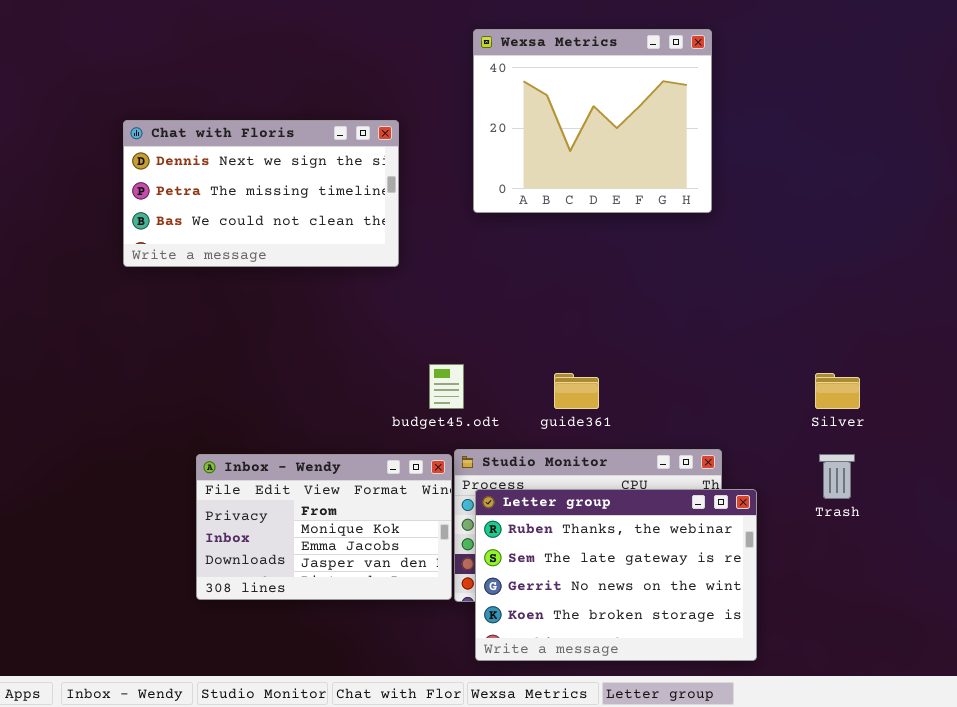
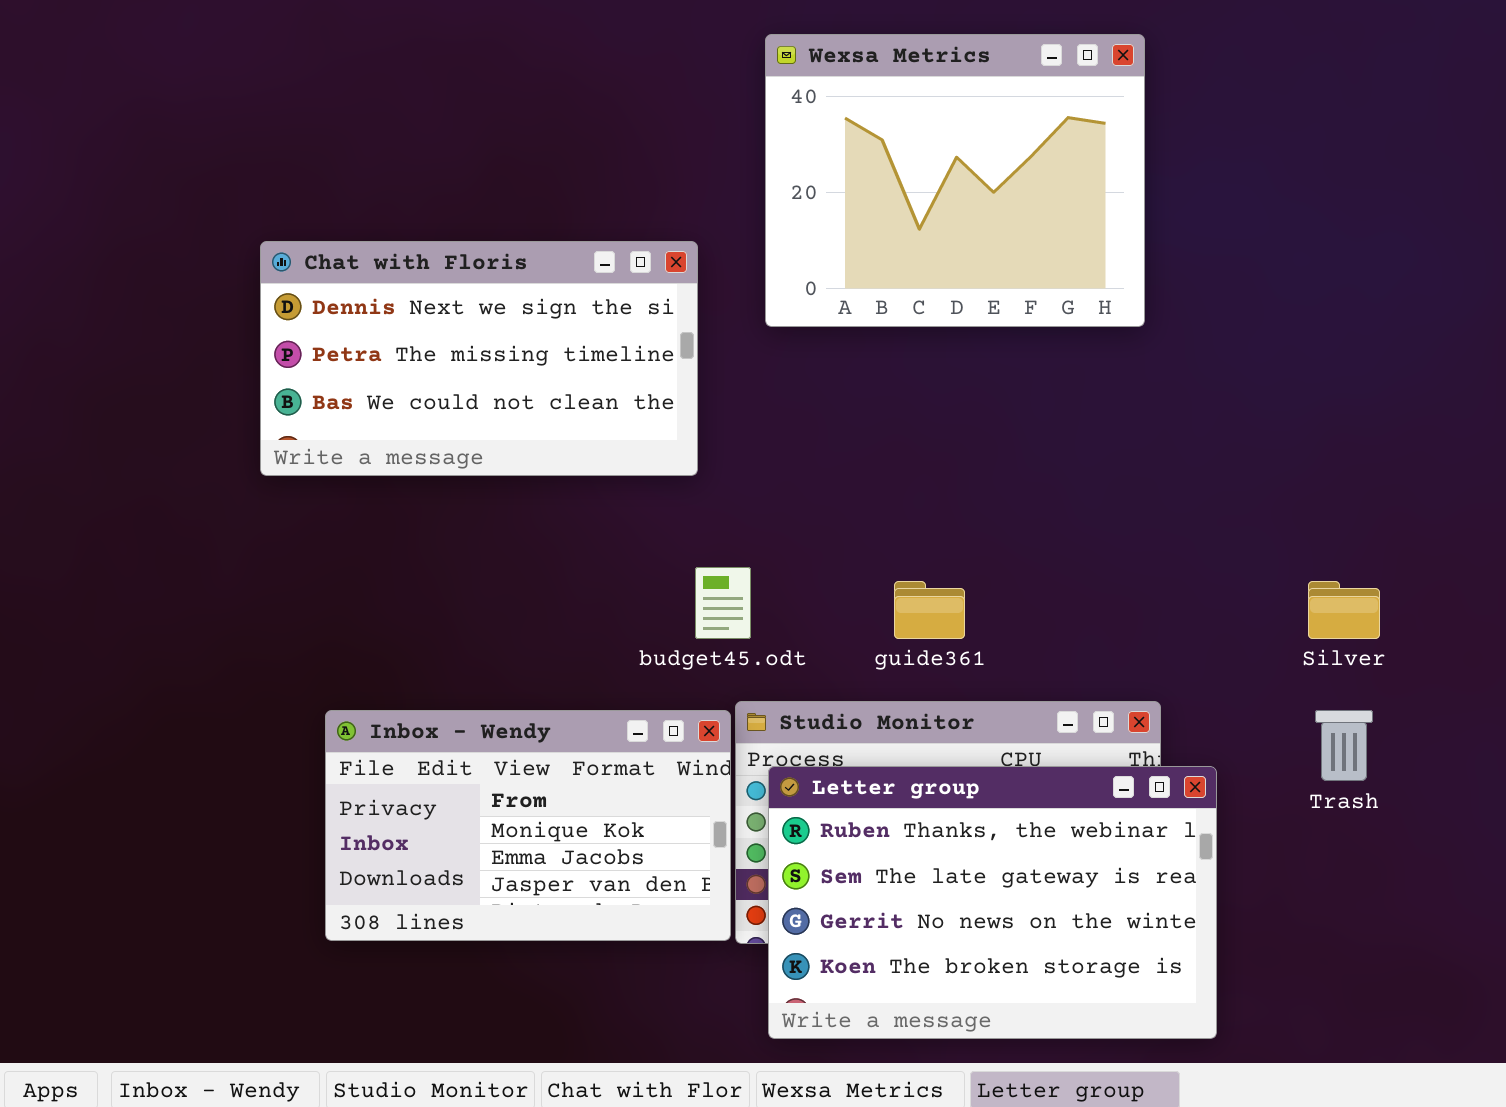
Chat with Floris: [123,120,399,267] -> [260,241,698,476], moved

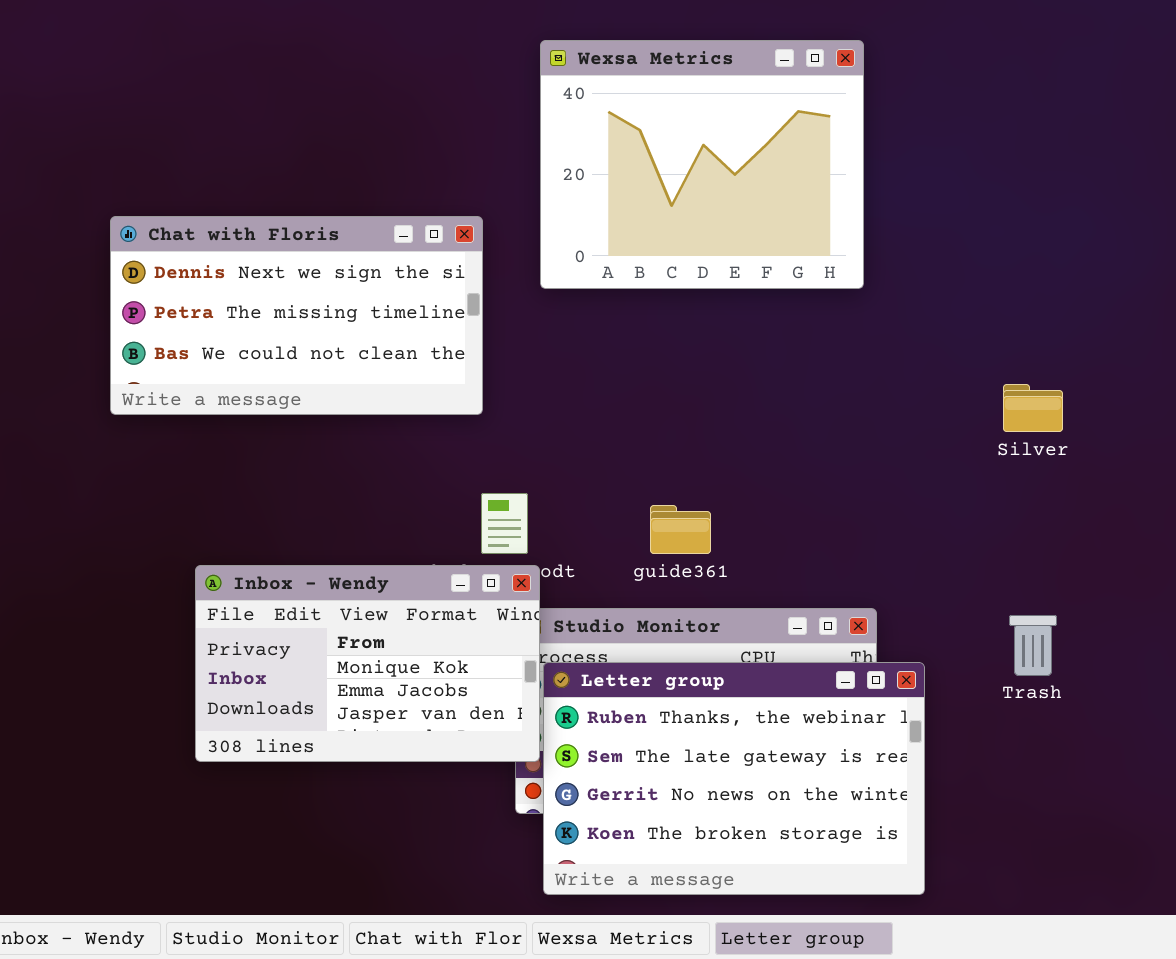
Silver: [1308,581,1380,639] -> [1003,384,1063,432], moved
Inbox - Wendy: [325,710,731,941] -> [195,565,540,762], moved

